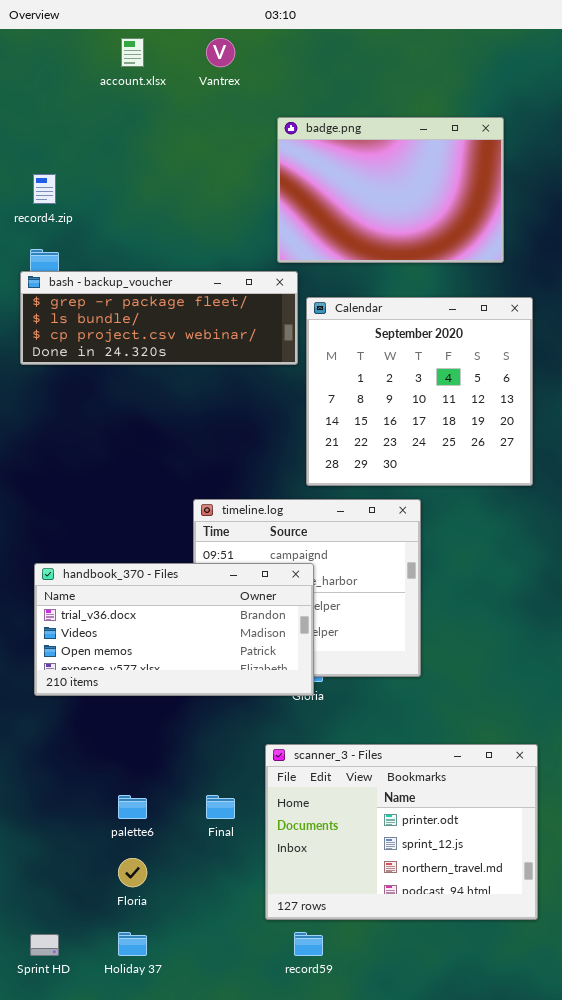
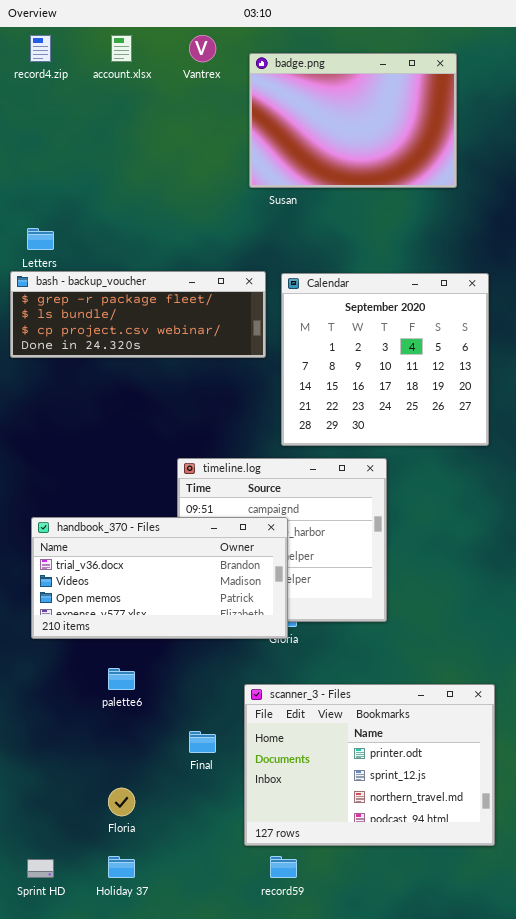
badge.png: [277,117,504,263] -> [249,53,457,188], moved
record4.zip: [33,174,56,204] -> [30,35,51,62], moved
bash - backup_voucher: [20,271,298,365] -> [10,271,266,358], moved
palette6: [118,795,147,819] -> [108,668,135,690], moved

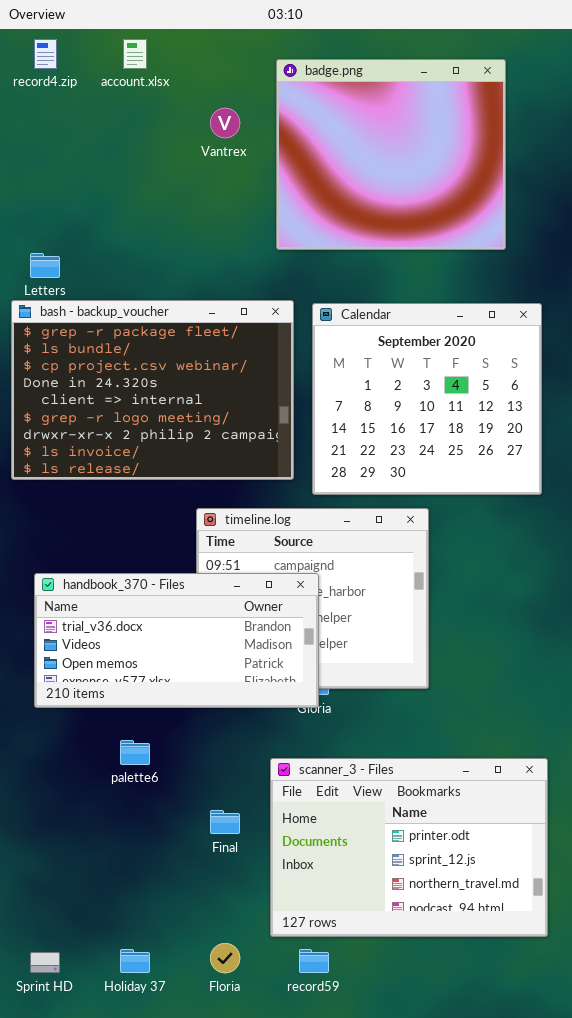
Vantrex: [189,35,216,62] -> [210,108,240,138], moved
badge.png: [249,53,457,188] -> [276,59,506,250], resized
bash - backup_voucher: [10,271,266,358] -> [11,300,294,480], resized
Floria: [108,788,135,816] -> [210,943,240,973], moved

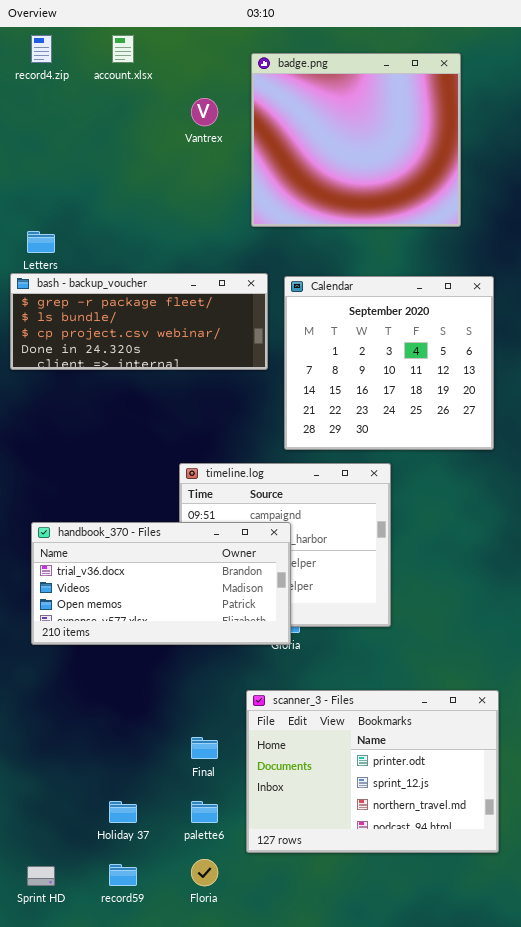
bash - backup_voucher: [11,300,294,480] -> [10,273,268,370], resized
palette6: [120,740,150,765] -> [191,801,218,823], moved
Holiday 37: [120,949,150,973] -> [109,801,137,823], moved
record59: [299,949,329,973] -> [109,864,137,886], moved

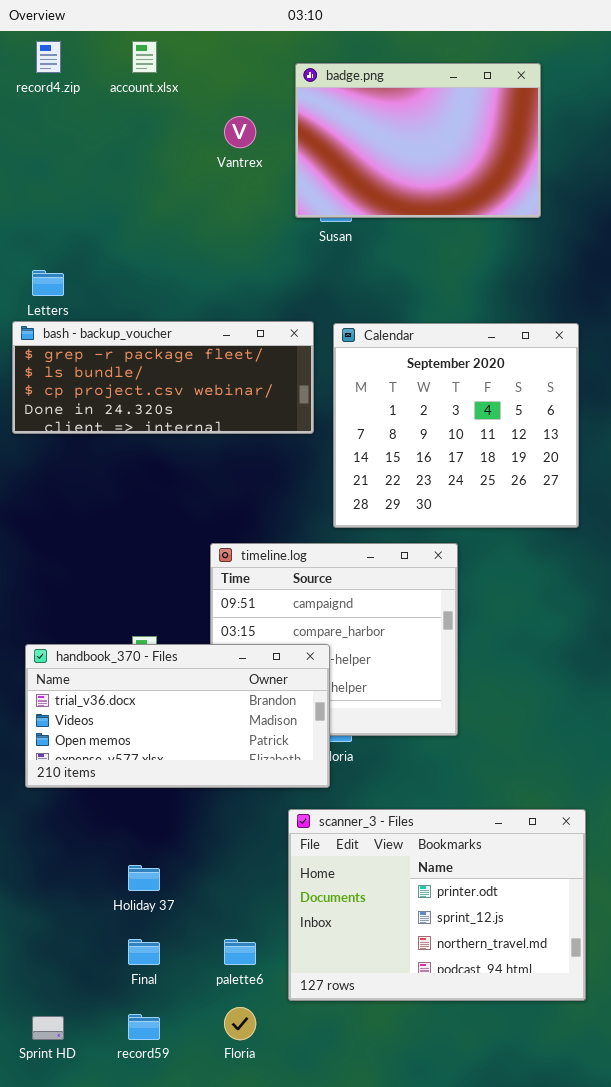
badge.png: [251,53,461,227] -> [295,63,541,218], resized
handbook_370 - Files: [31,522,291,645] -> [25,644,330,788], moved
Final: [191,737,218,759] -> [128,939,160,965], moved
Holiday 37: [109,801,137,823] -> [128,865,160,891], moved

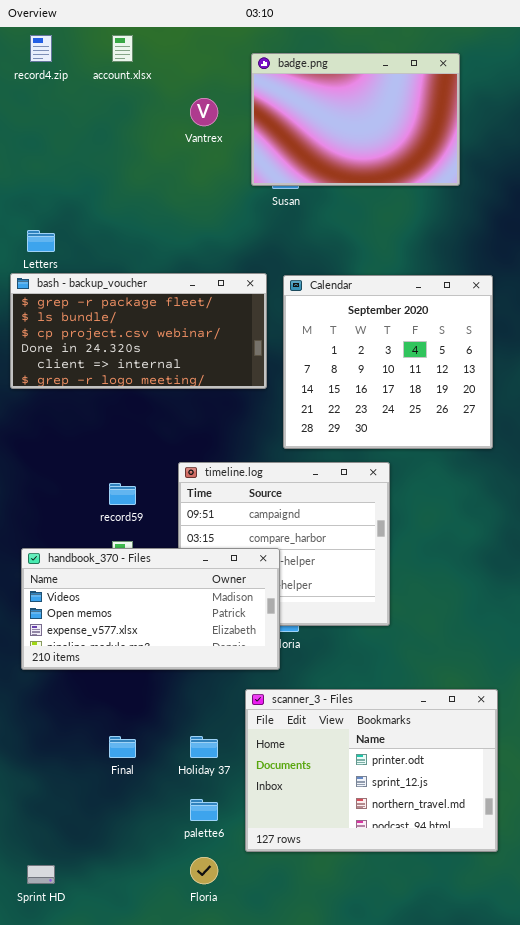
bash - backup_voucher: [12,321,314,434] -> [10,273,267,389], resized
handbook_370 - Files: [25,644,330,788] -> [21,548,280,670], scrolled down 1 row
Holiday 37: [128,865,160,891] -> [190,736,218,758], moved
Final: [128,939,160,965] -> [109,736,136,758], moved
record59: [128,1014,160,1040] -> [109,483,136,505], moved

